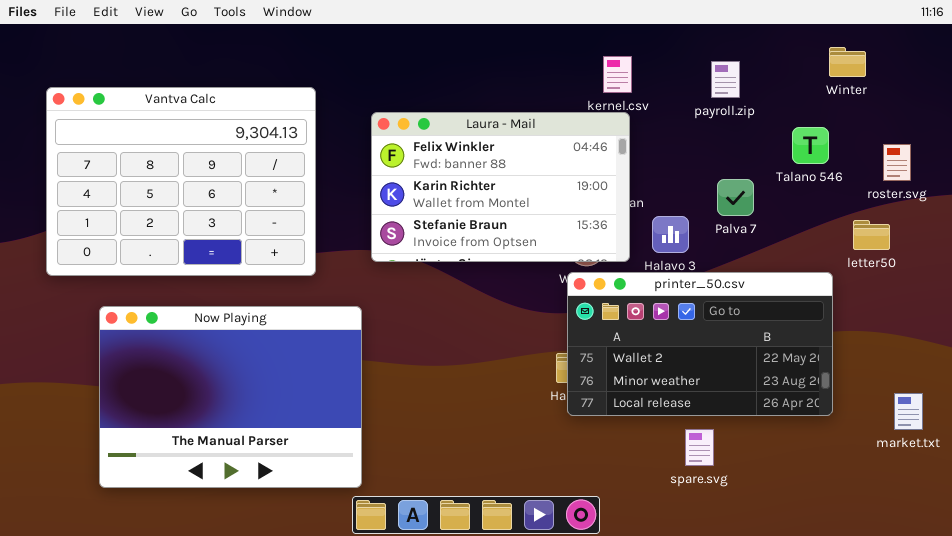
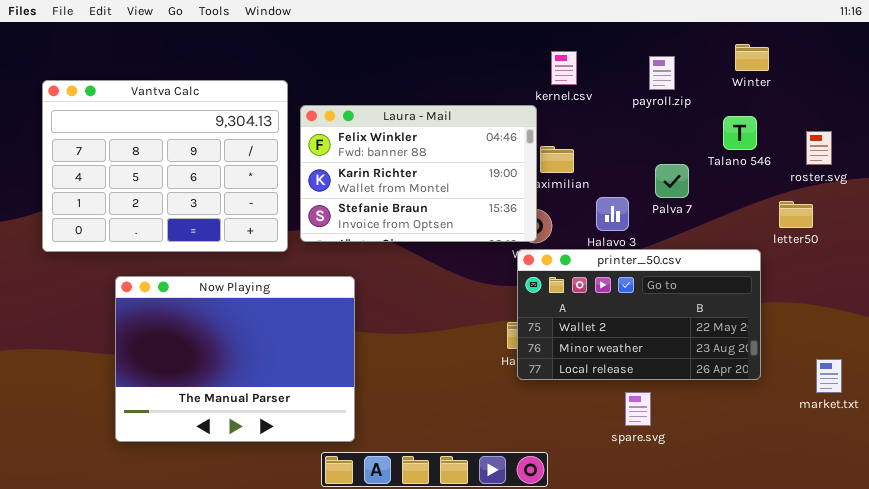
Winter: [829,47,866,77] -> [735,44,769,71], moved
Laura - Mail: [371,112,630,262] -> [300,105,537,242], moved
Now Playing: [99,306,362,488] -> [115,276,355,442], moved

